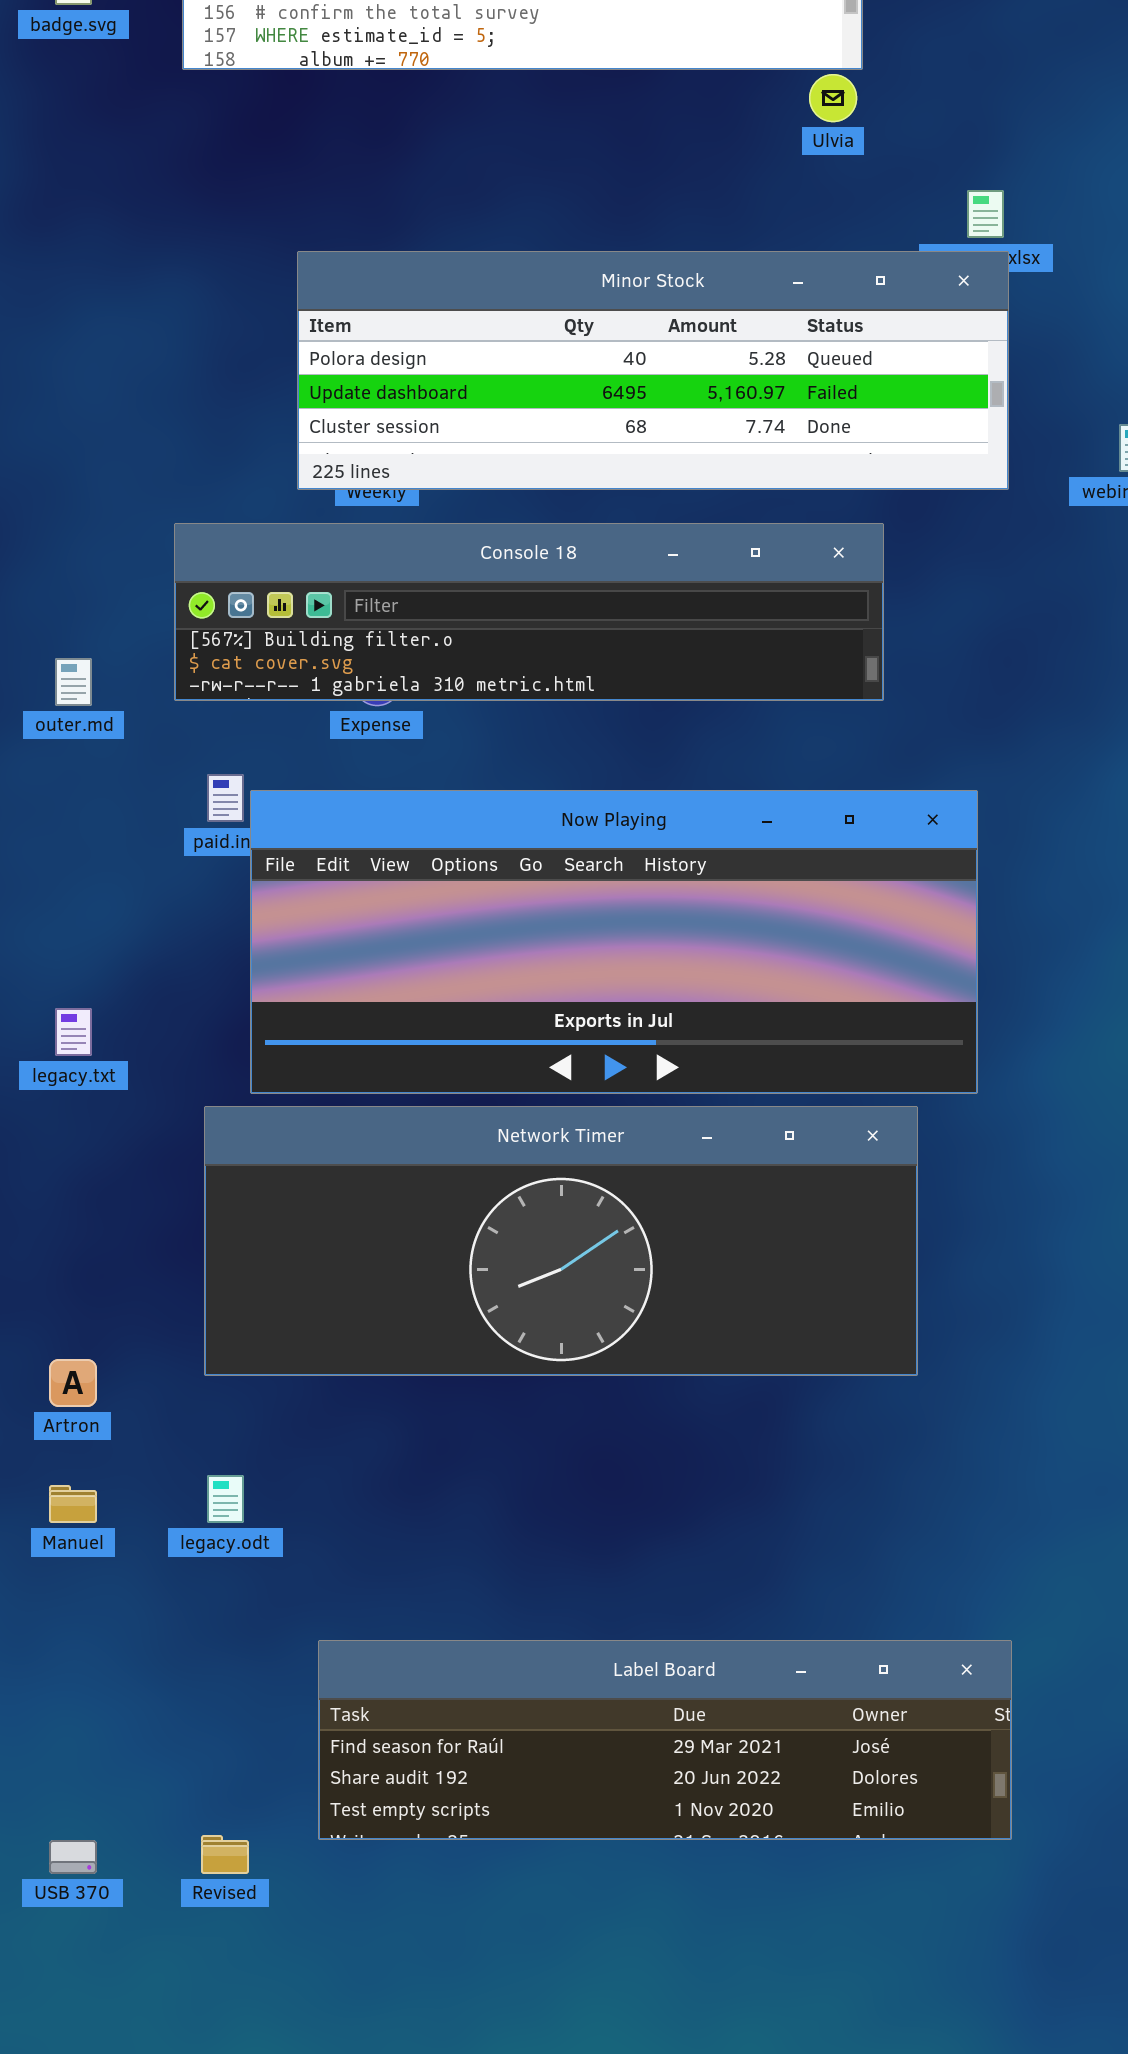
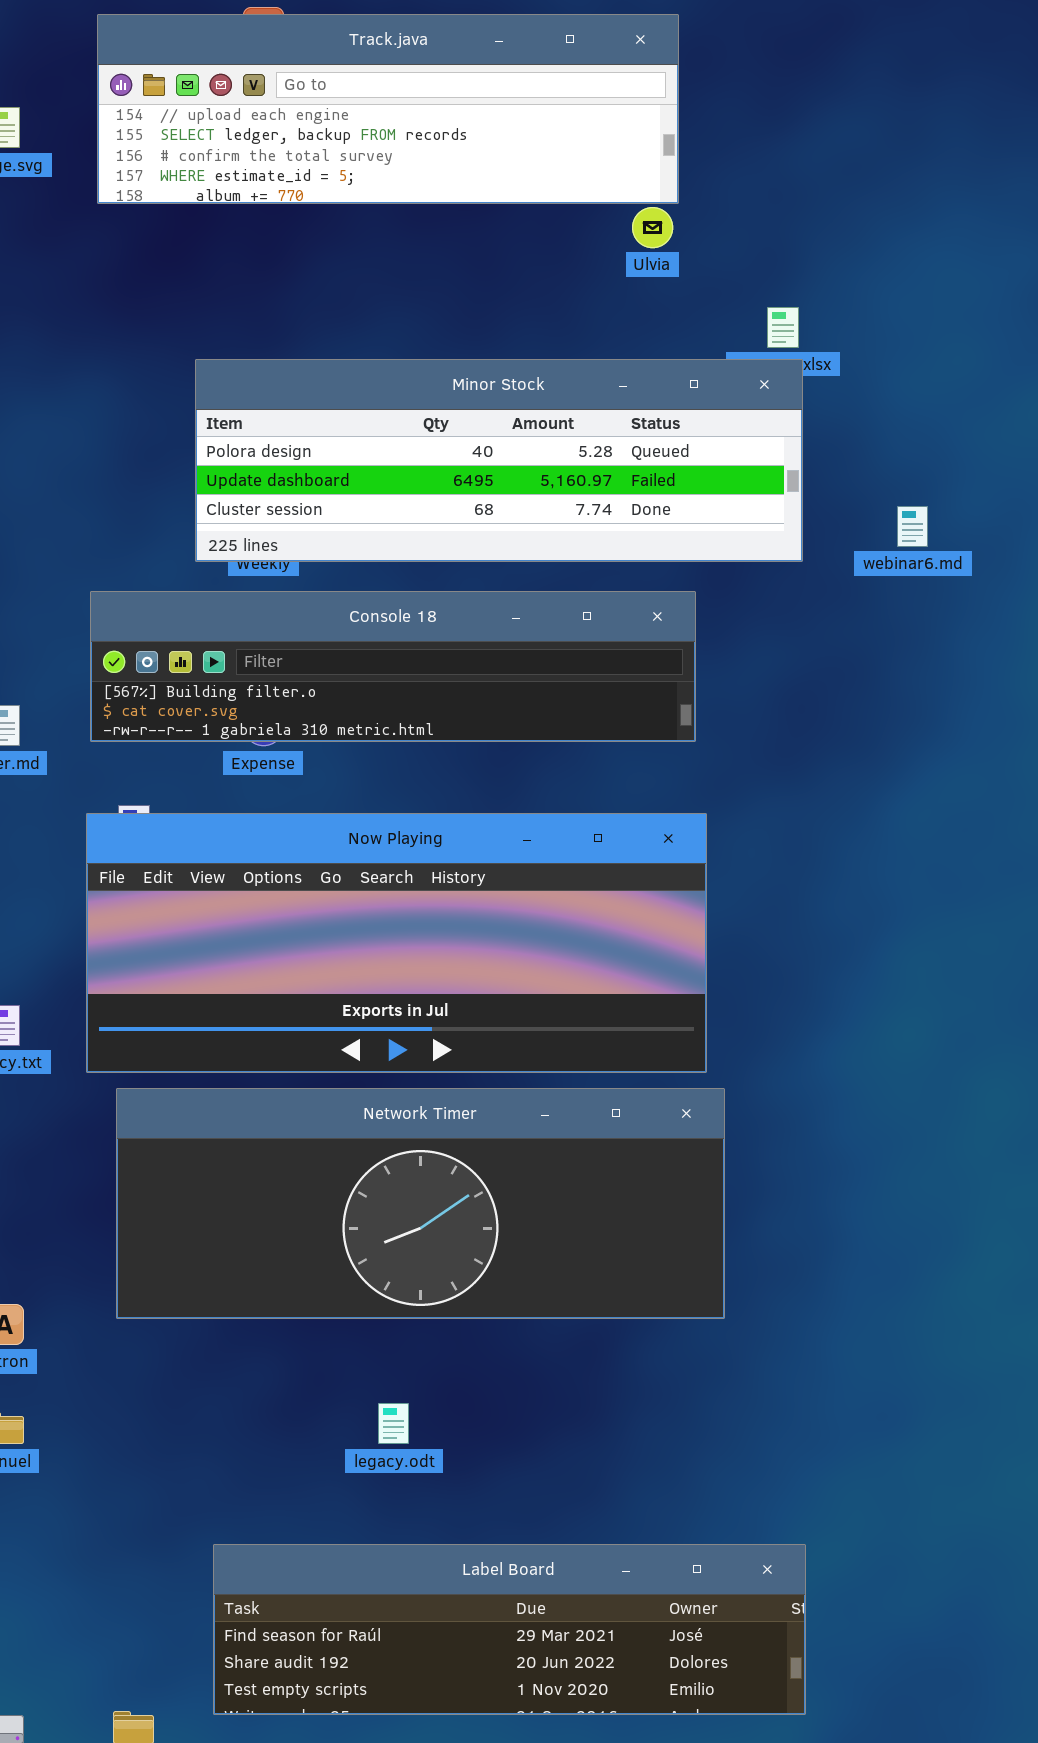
Now Playing: [250,790,978,1094] -> [86,813,707,1073], moved
legacy.odt: [207,1475,244,1523] -> [378,1403,409,1444], moved

